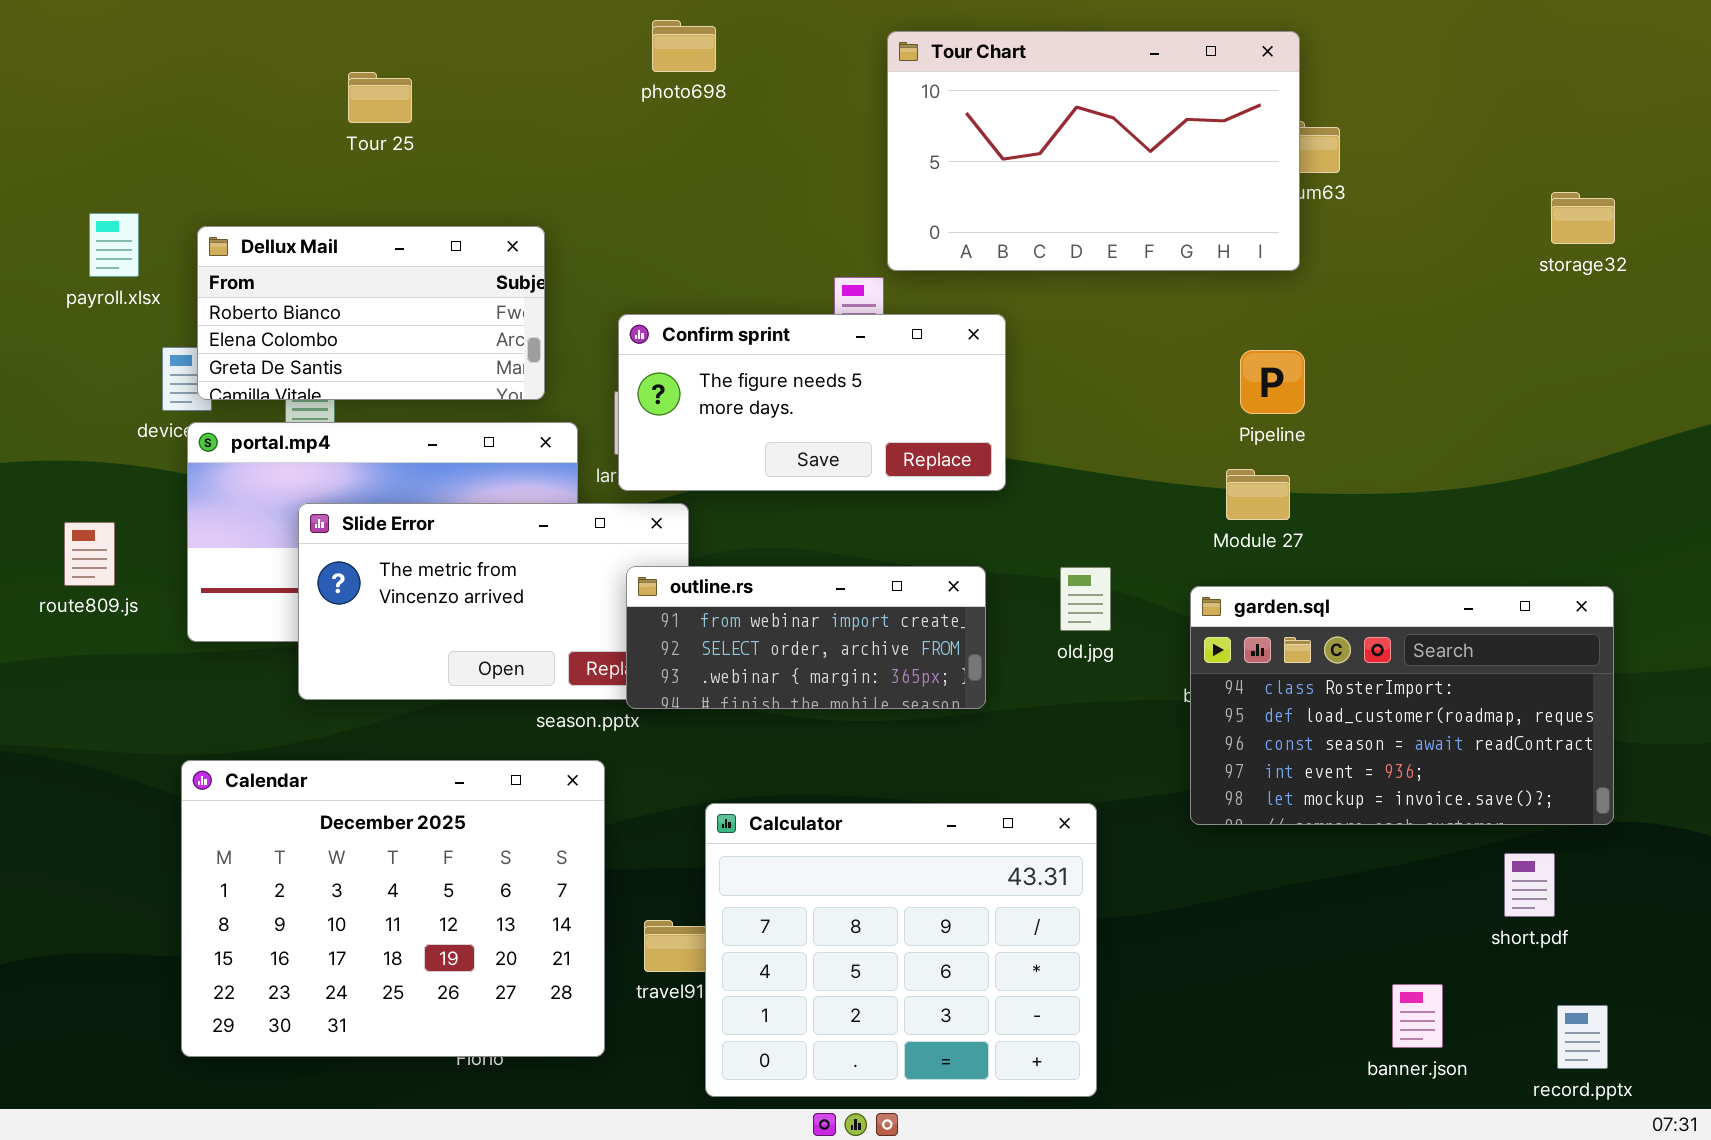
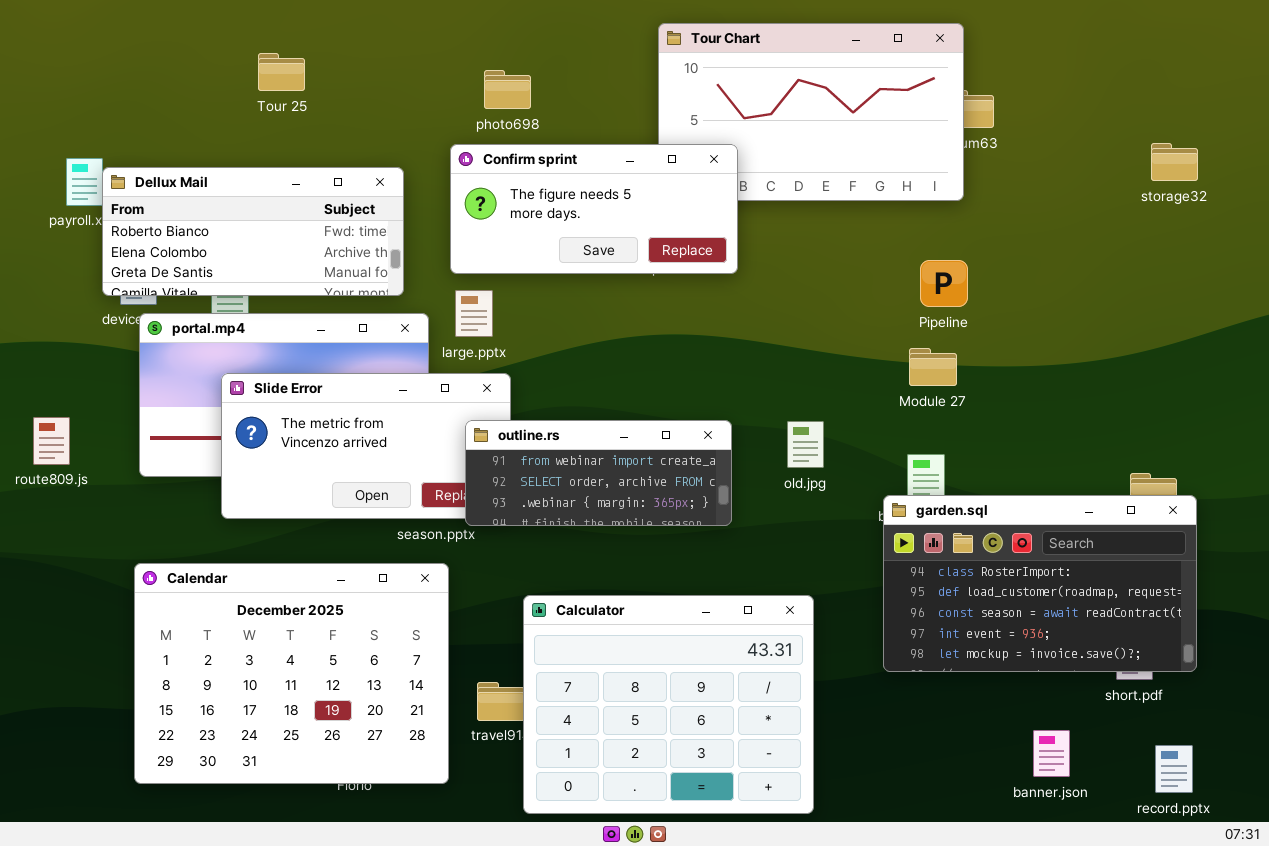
photo698: [652,20,716,72] -> [484,70,531,109], moved
Dellux Mail: [197,226,545,400] -> [102,167,404,296], resized
Confirm sprint: [618,314,1006,491] -> [450,144,738,274], moved
route809.js: [64,522,115,586] -> [33,417,70,465], moved
garden.sql: [1190,586,1614,825] -> [883,495,1197,672], moved

